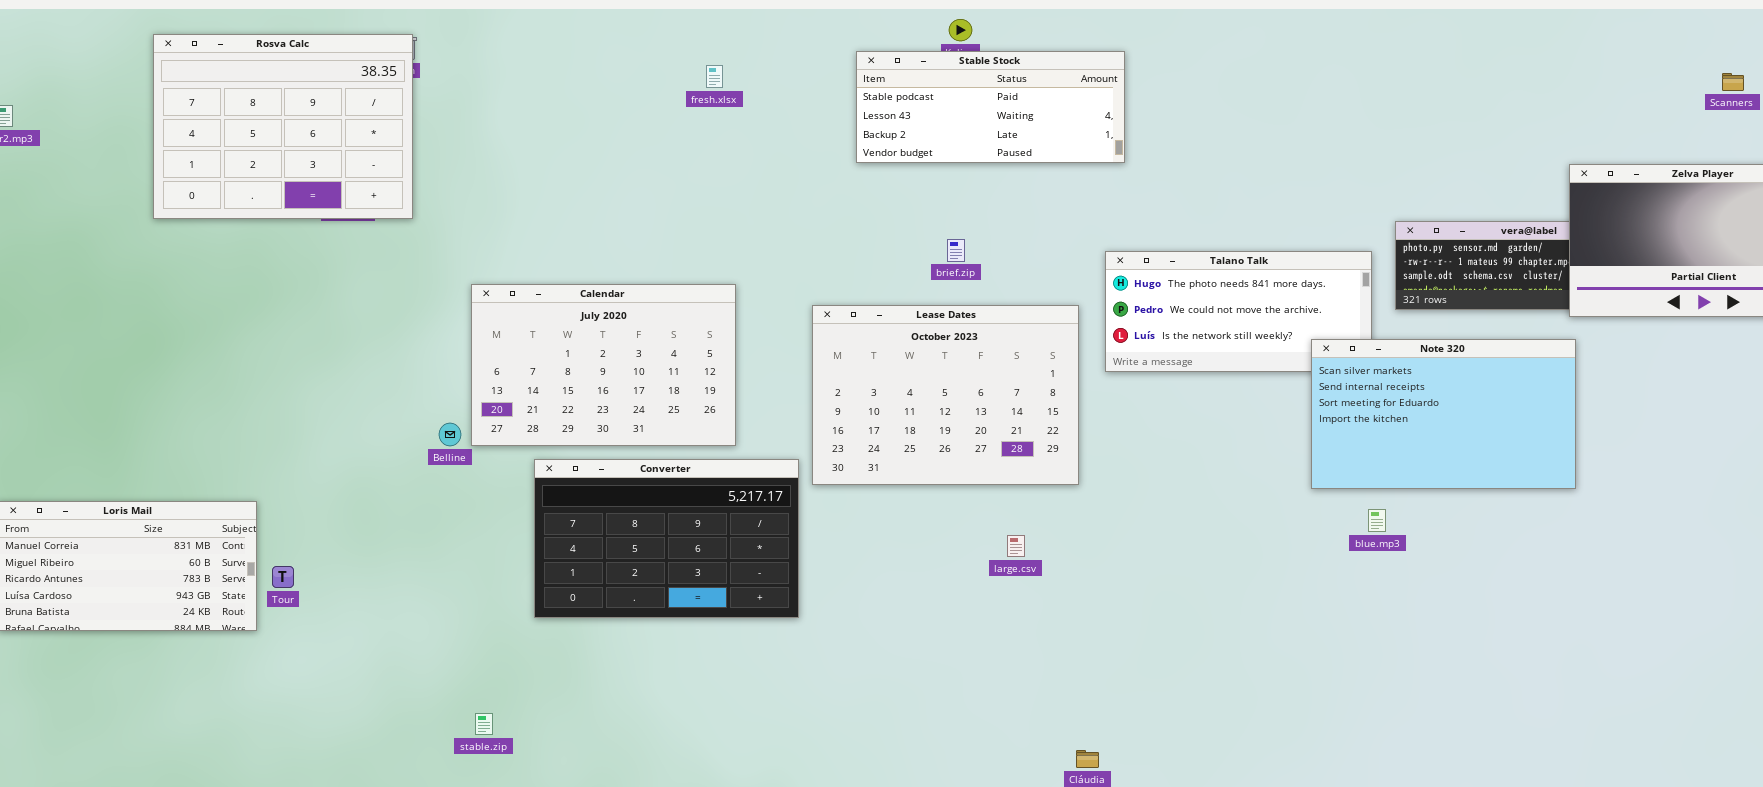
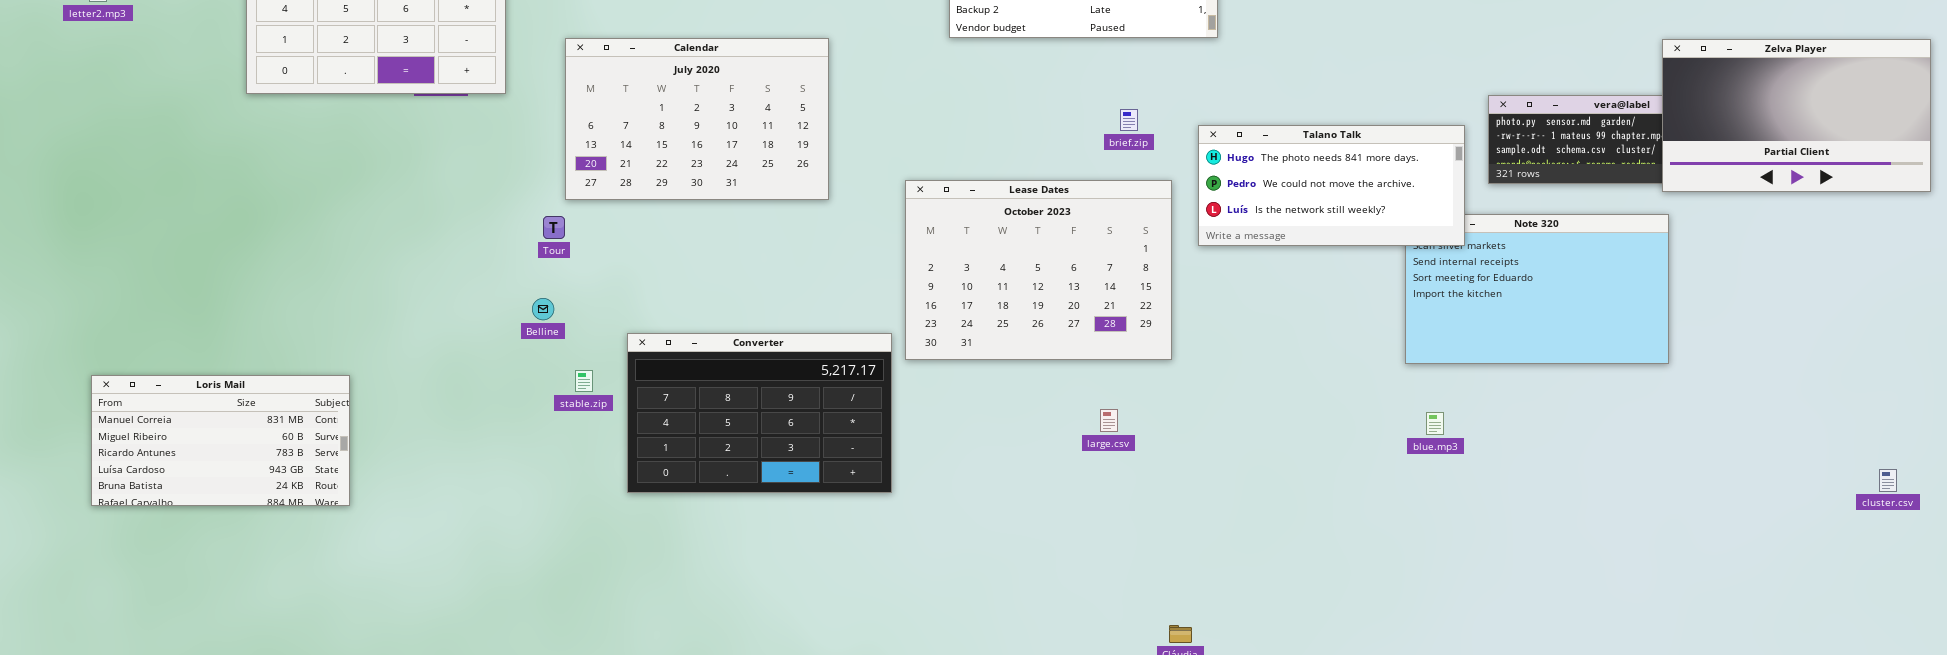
brief.zip: [947,239,965,262] -> [1120,109,1138,131], moved
Talano Talk: [1105,251,1372,372] -> [1198,125,1465,246], raised
Calendar: [471,284,736,446] -> [565,38,829,200], moved
blue.mp3: [1368,509,1386,532] -> [1426,412,1444,435], moved
Tour: [272,566,294,588] -> [543,216,565,239], moved
stable.zip: [475,713,493,735] -> [575,370,593,392], moved

